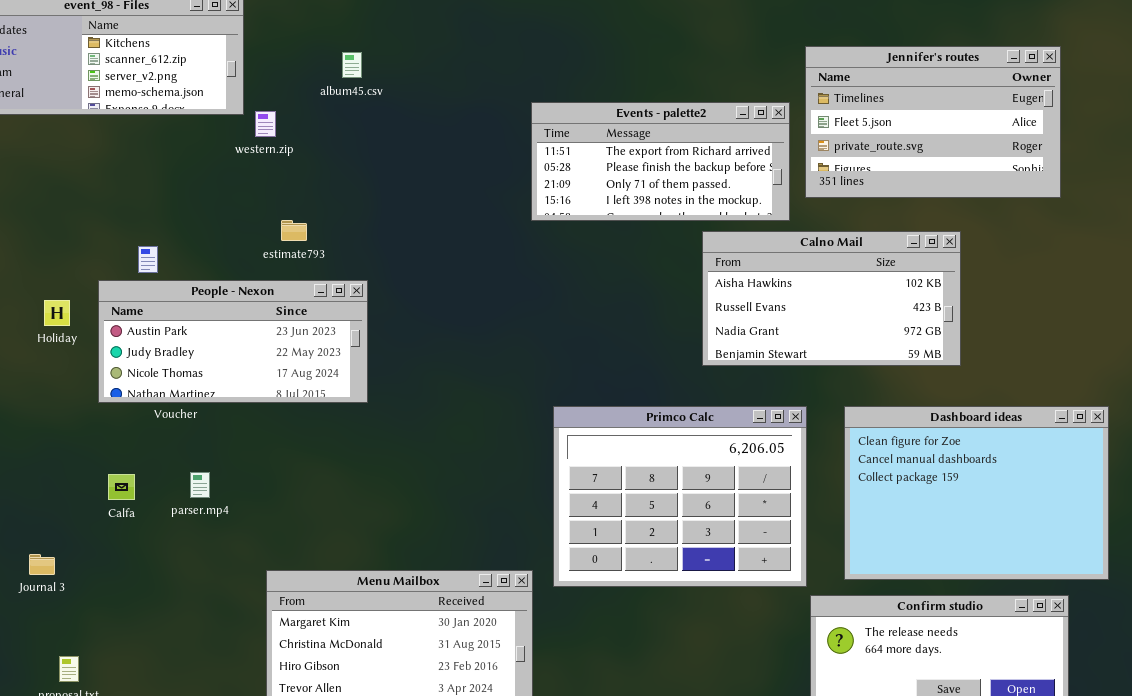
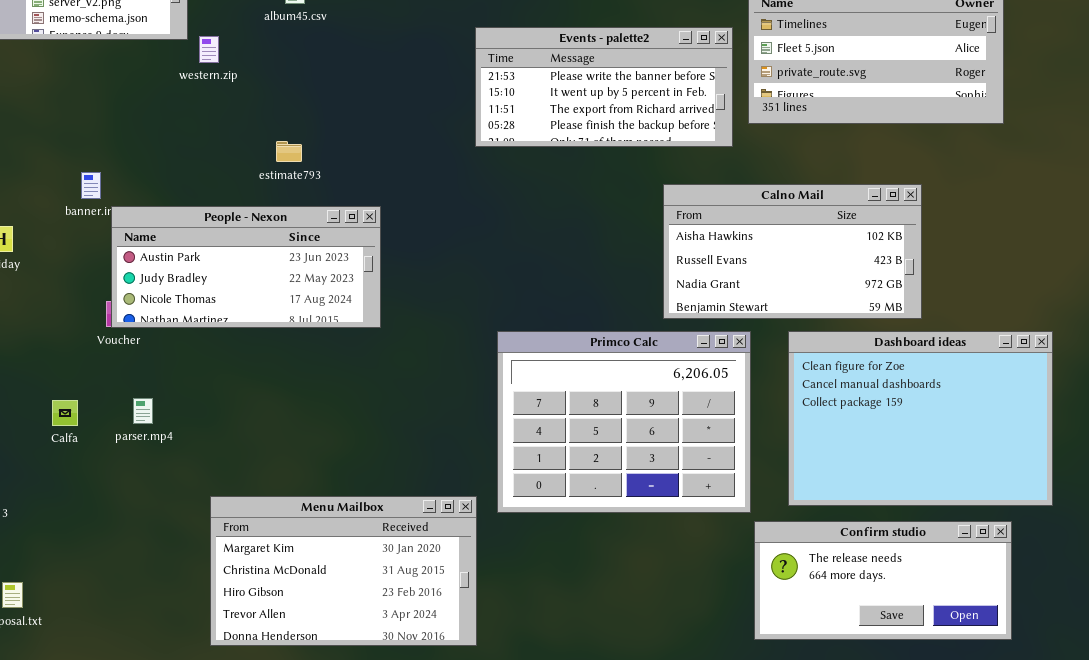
Events - palette2: [531,102,790,221] -> [475,27,733,147], scrolled up 2 rows
estimate793: [281,220,307,241] -> [276,141,302,162], moved
Calno Mail: [702,231,961,366] -> [663,184,922,319], moved
People - Nexon: [98,280,368,403] -> [111,206,381,328], moved

